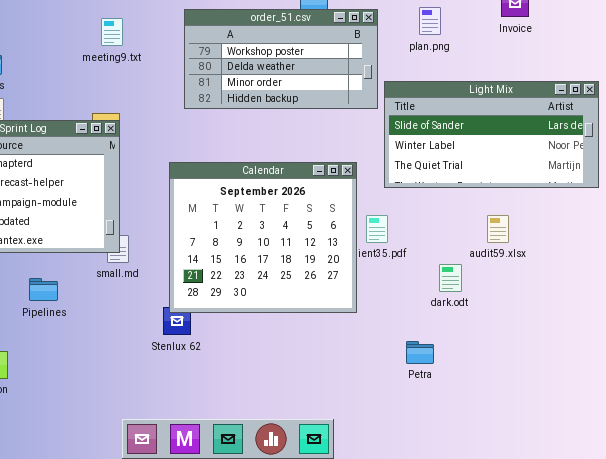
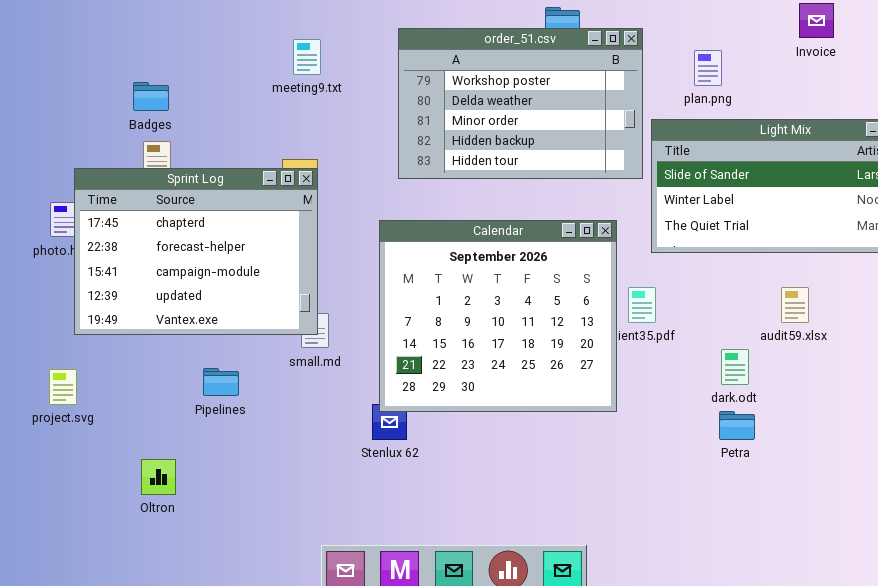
plan.png: [419,7,441,35] -> [694,50,722,86], moved
order_51.csv: [184,9,378,109] -> [398,28,643,179], resized
Petra: [406,341,434,364] -> [719,411,755,440], moved

